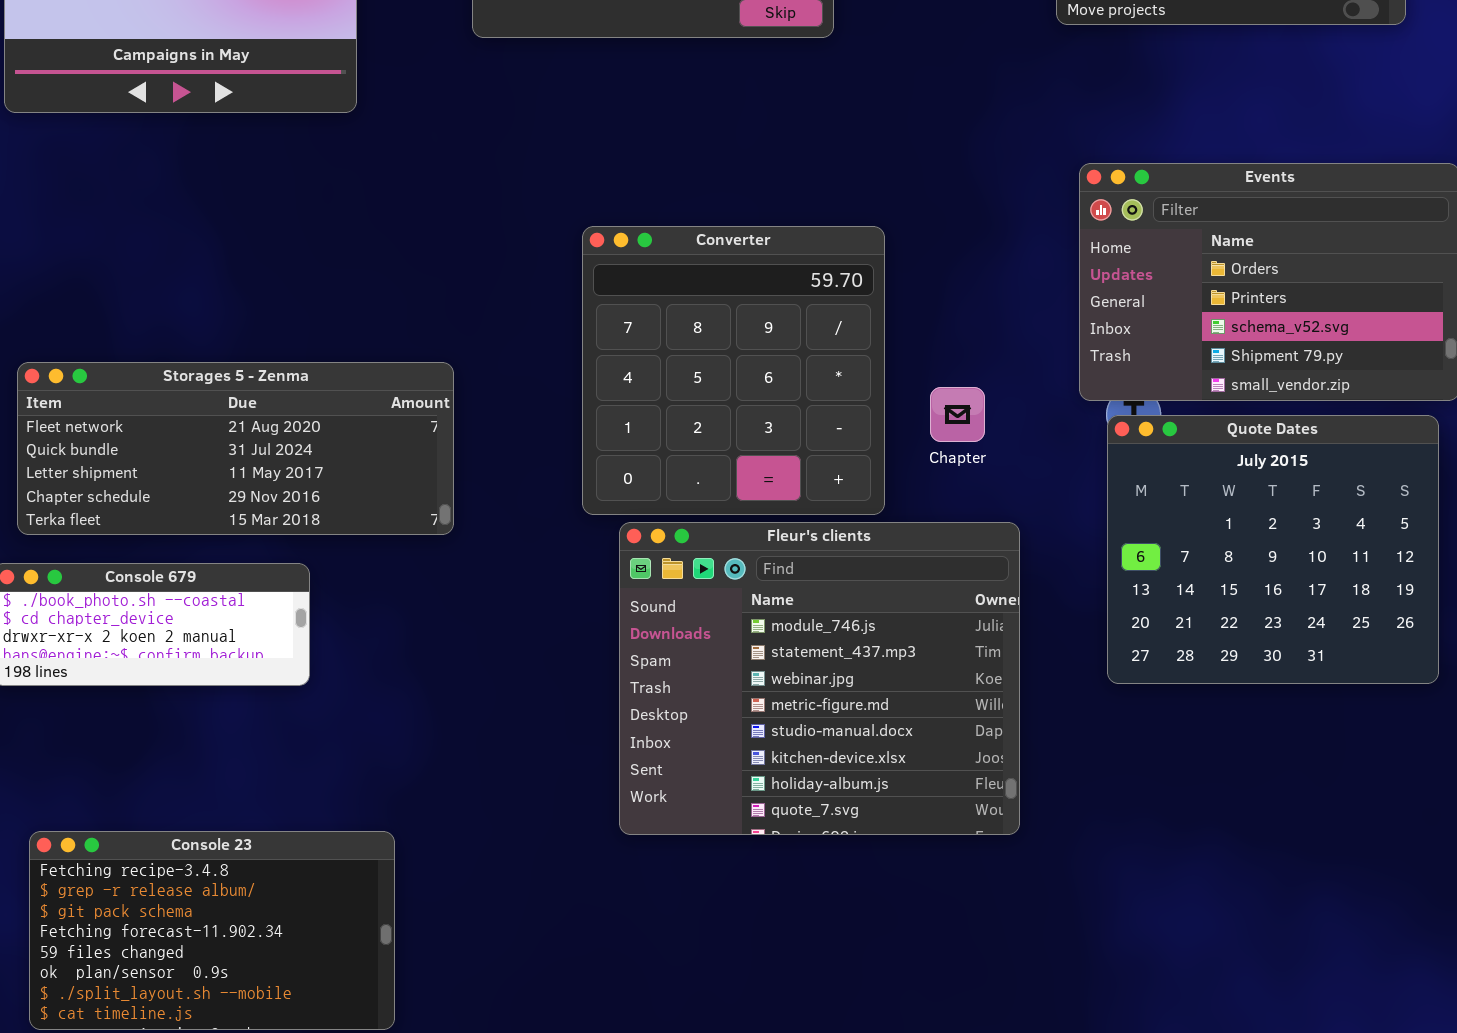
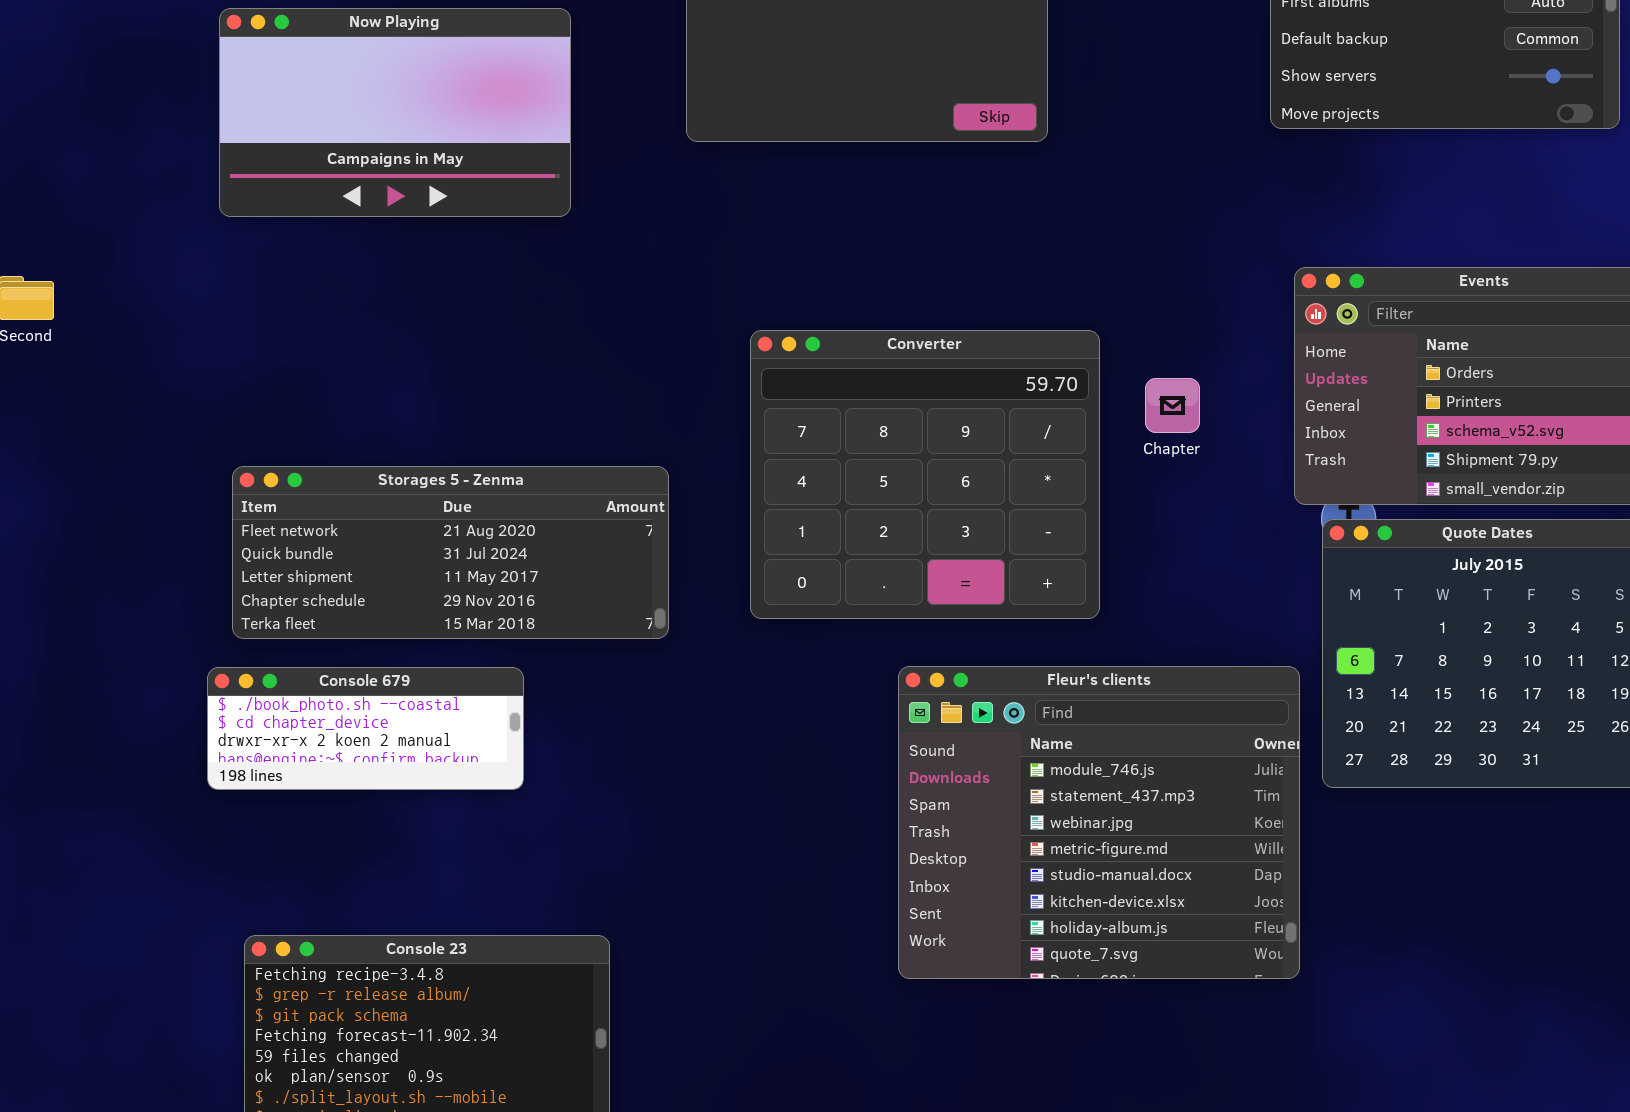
Converter: [582,226,885,515] -> [750,330,1100,619], resized
Chapter: [930,387,985,442] -> [1145,378,1200,433], moved
Fleur's clients: [619,522,1020,835] -> [898,666,1300,979], moved

